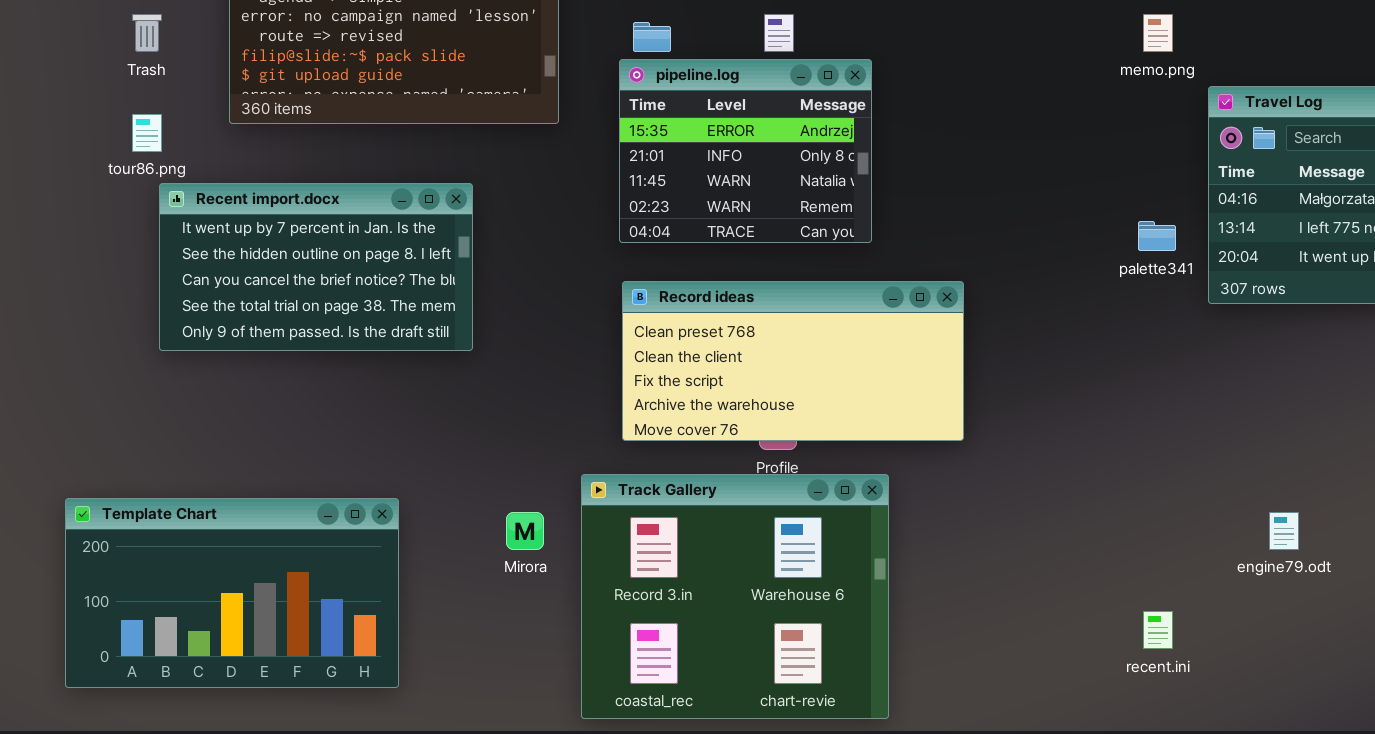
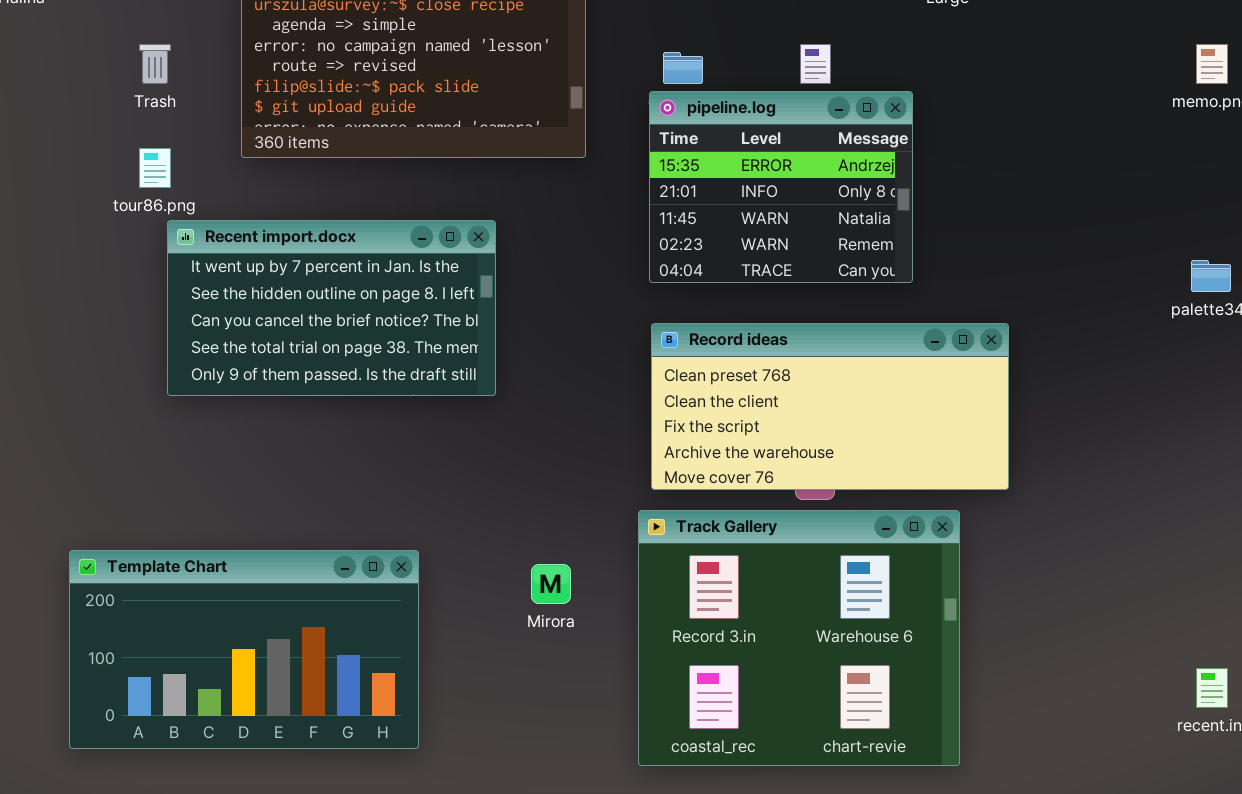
Track Gallery: [581,474,889,719] -> [638,510,960,766], moved

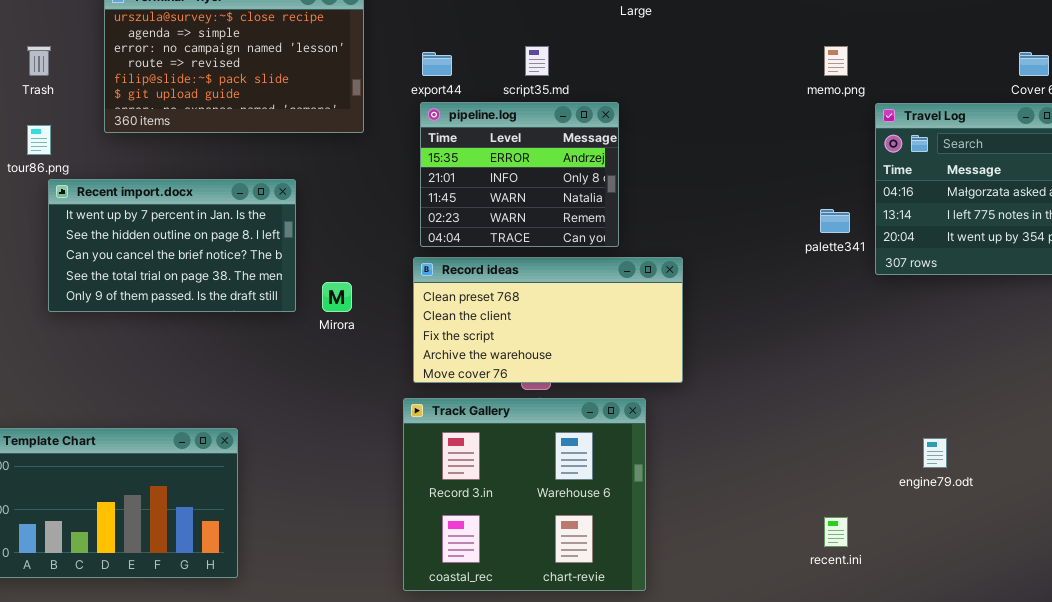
pipeline.log: [649,91,913,283] -> [420,102,619,247], moved
Mirora: [531,564,571,604] -> [322,282,352,312], moved

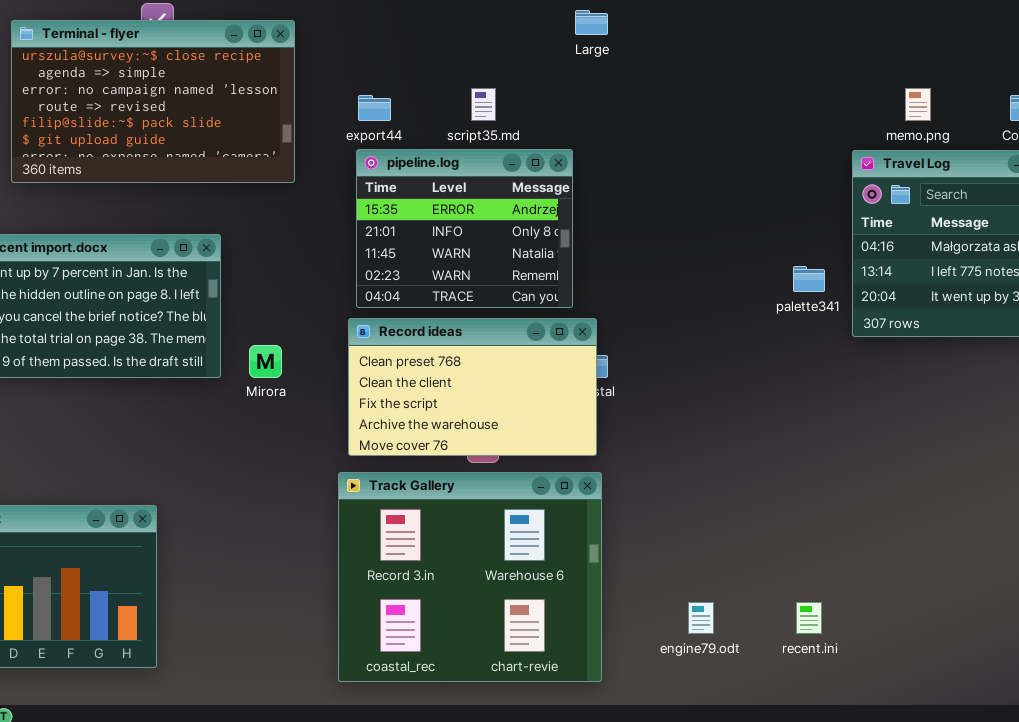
memo.png: [824,46,848,76] -> [905,88,931,121], moved
Record ideas: [413,257,683,383] -> [348,318,597,456], resized
engine79.odt: [923,438,947,468] -> [688,602,714,634], moved

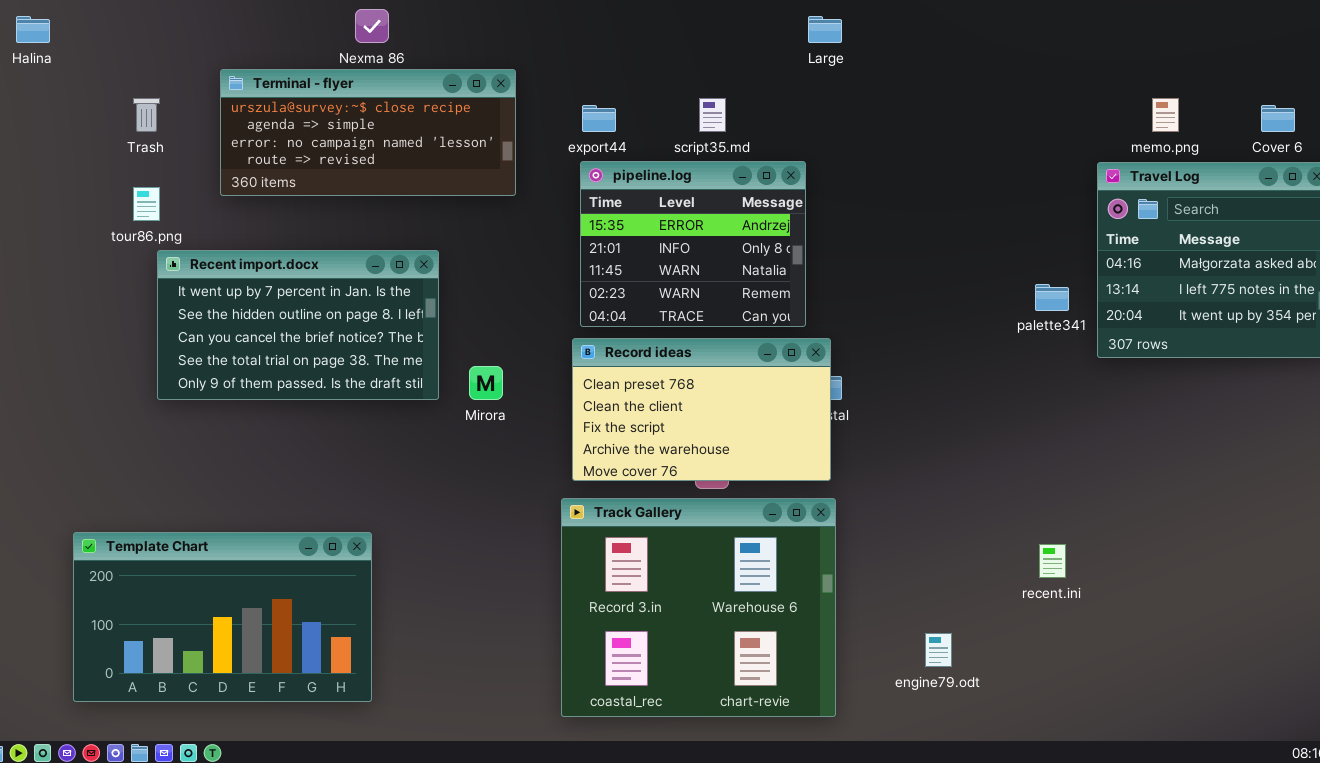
Terminal - flyer: [11,20,295,183] -> [220,69,516,196], resized
recent.ini: [796,602,822,634] -> [1039,544,1066,578], moved

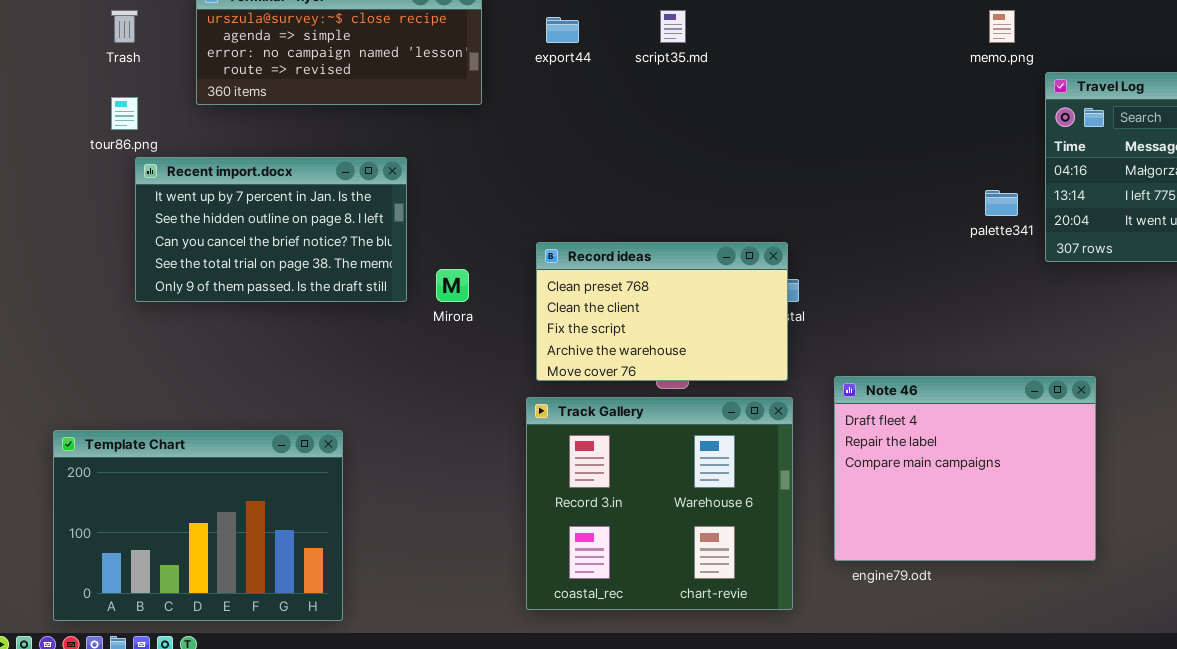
memo.png: [1152,98,1179,132] -> [989,10,1015,43], moved
pipeline.log: [580,161,806,327] -> none, closed
Note 46: none -> [834,376,1096,561], opened
Template Chart: [73,532,372,702] -> [53,430,343,621], resized

